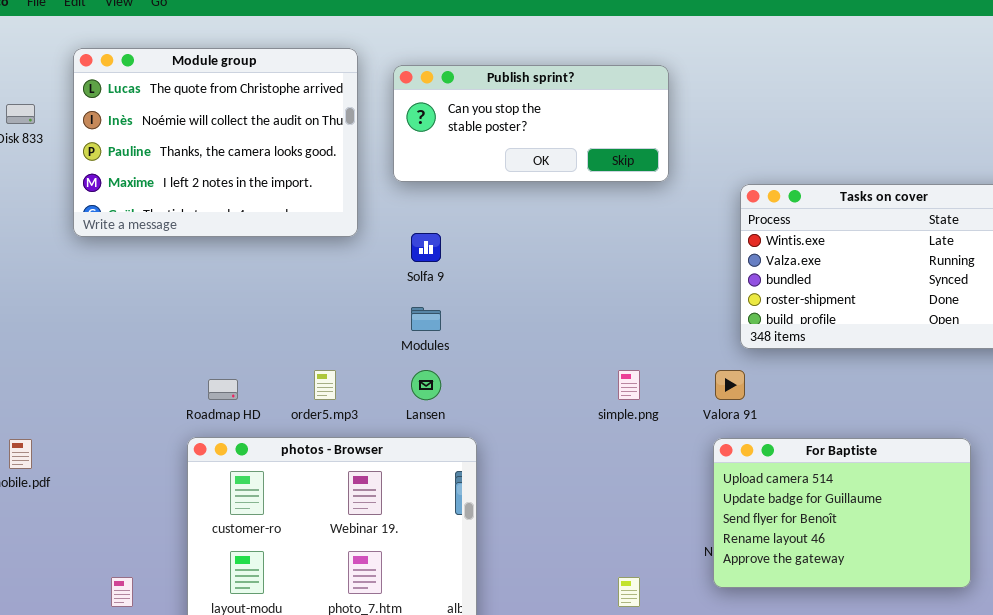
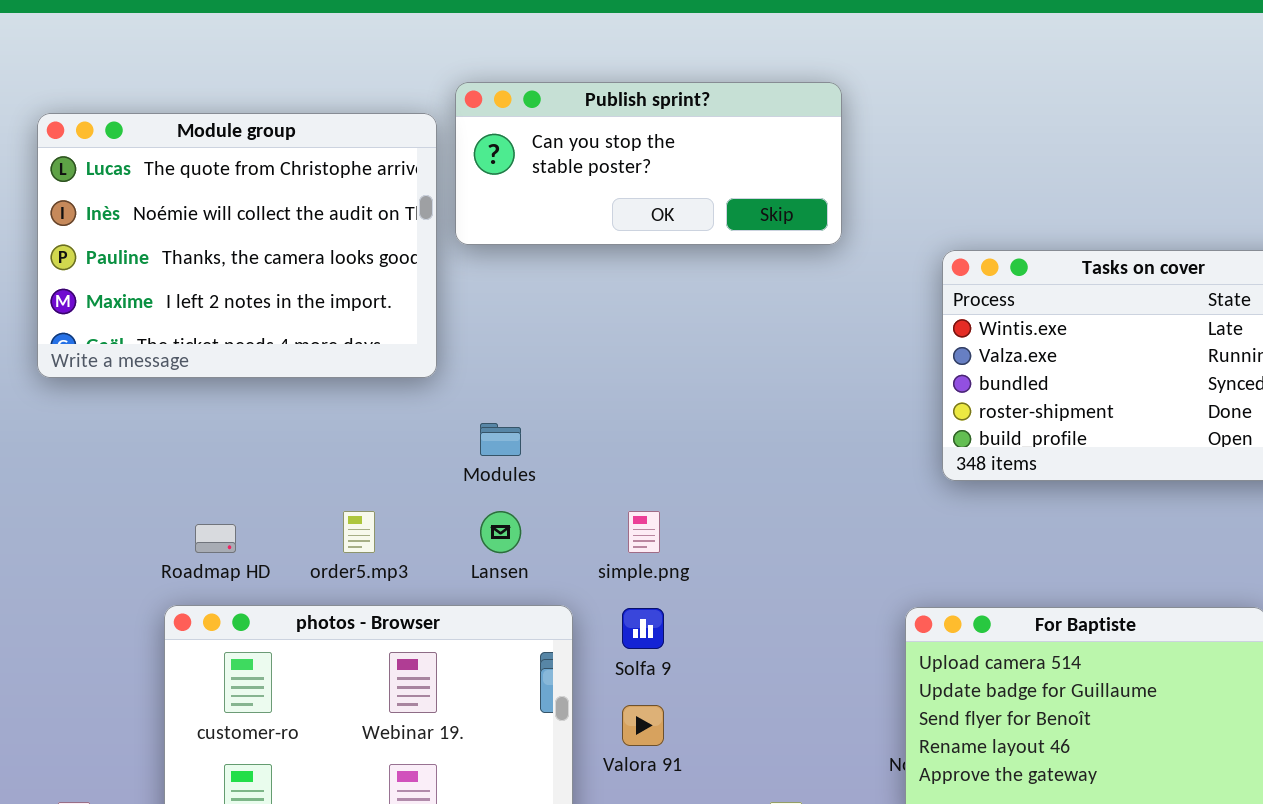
Module group: [73,48,358,237] -> [37,113,437,378], moved
Solfa 9: [411,233,441,262] -> [622,608,664,649], moved
simple.png: [618,370,640,400] -> [628,511,660,553], moved
Valora 91: [715,370,745,400] -> [622,705,664,746], moved

